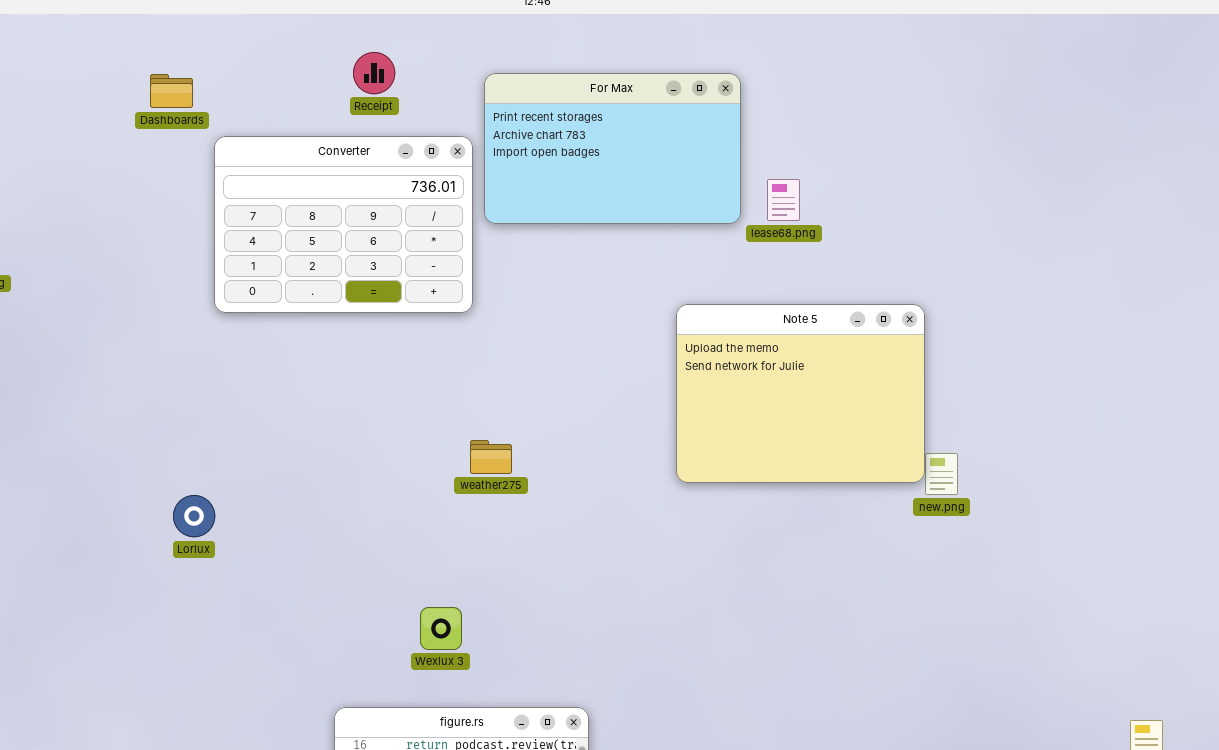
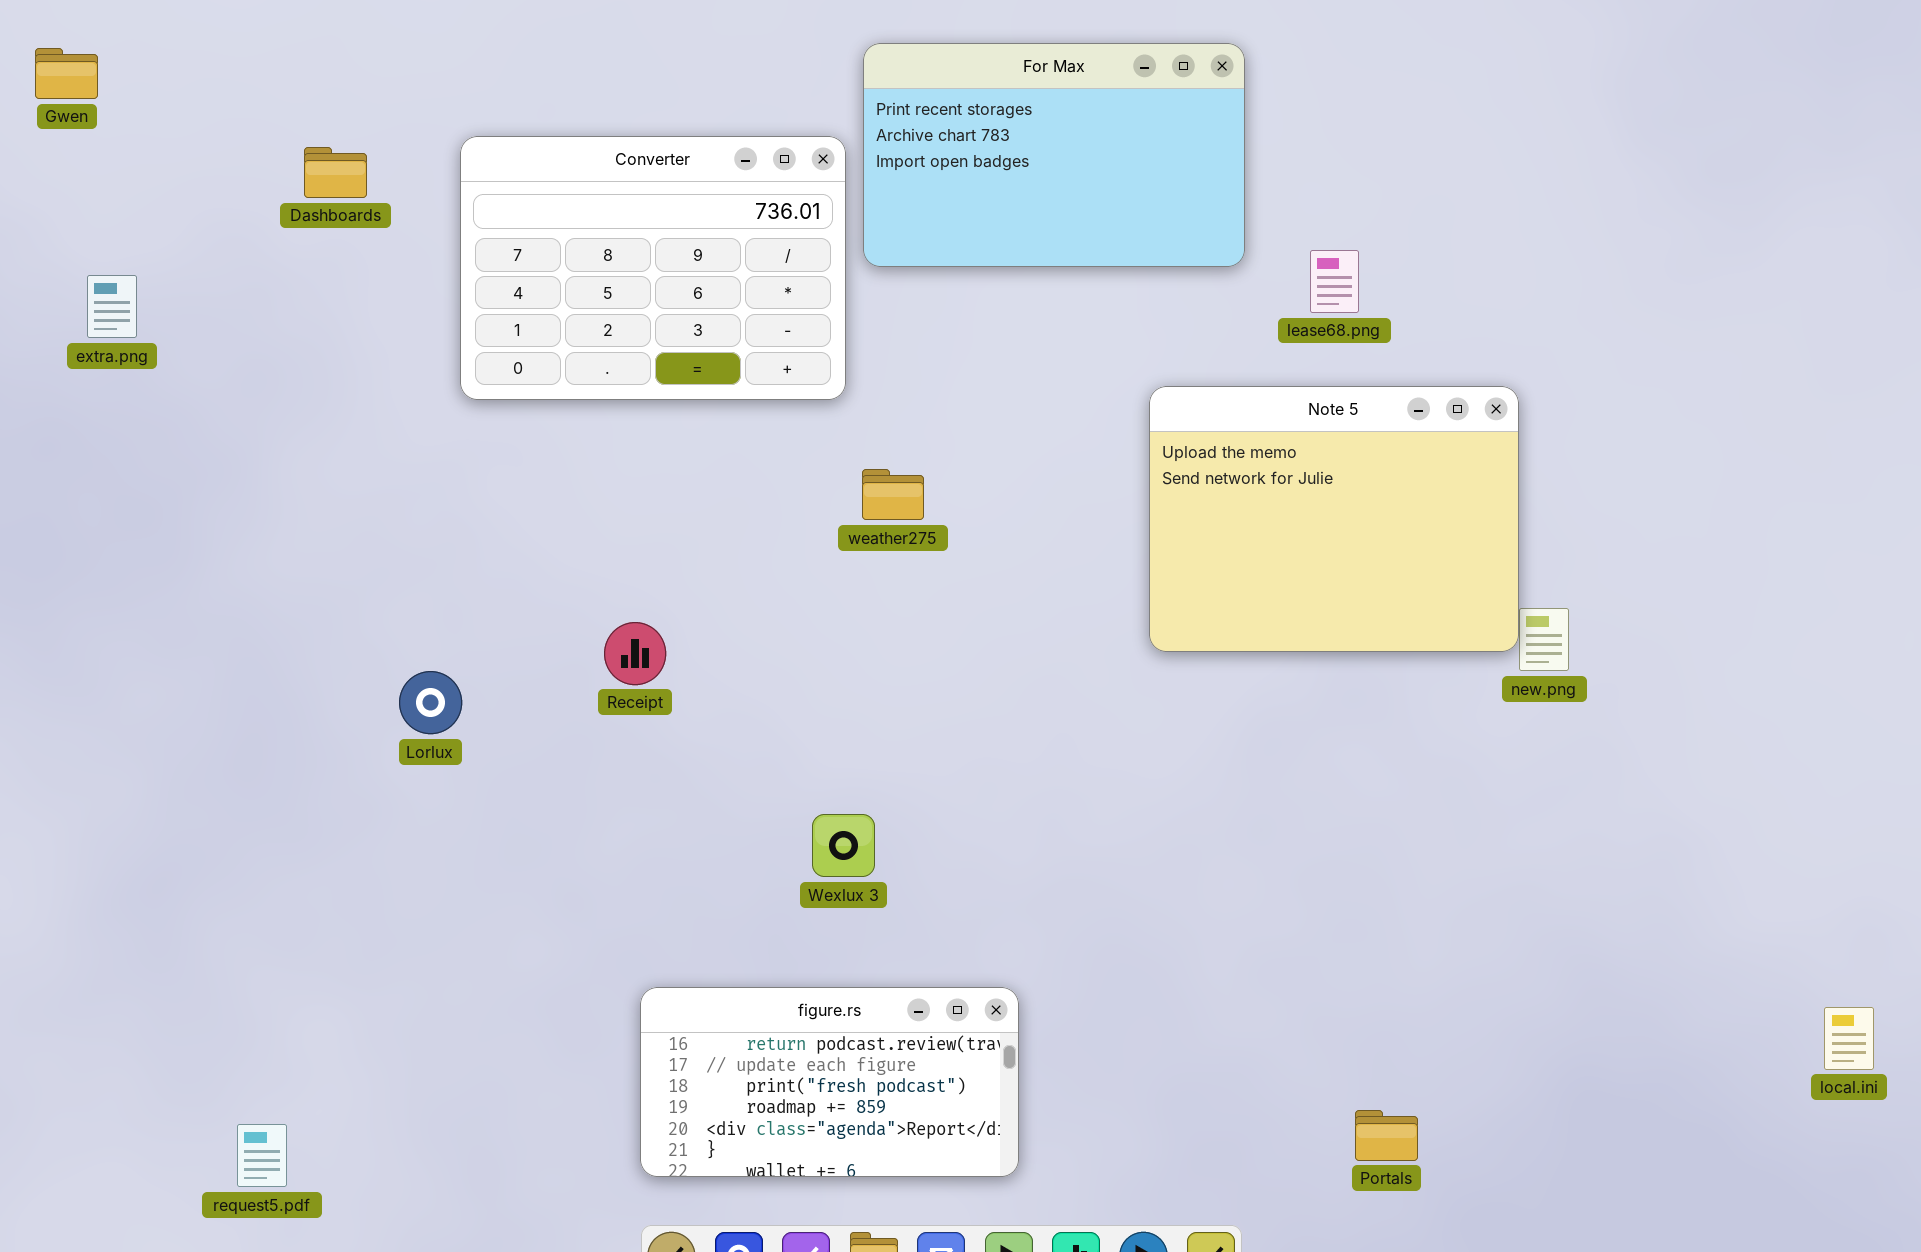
Receipt: [353,52,395,94] -> [604,622,666,685], moved
Dashboards: [150,74,193,108] -> [304,147,367,198], moved
lease68.png: [767,179,800,221] -> [1310,250,1359,313], moved
weather275: [470,440,512,474] -> [862,469,924,520], moved
Wexlux 3: [420,607,462,650] -> [812,814,875,877], moved

